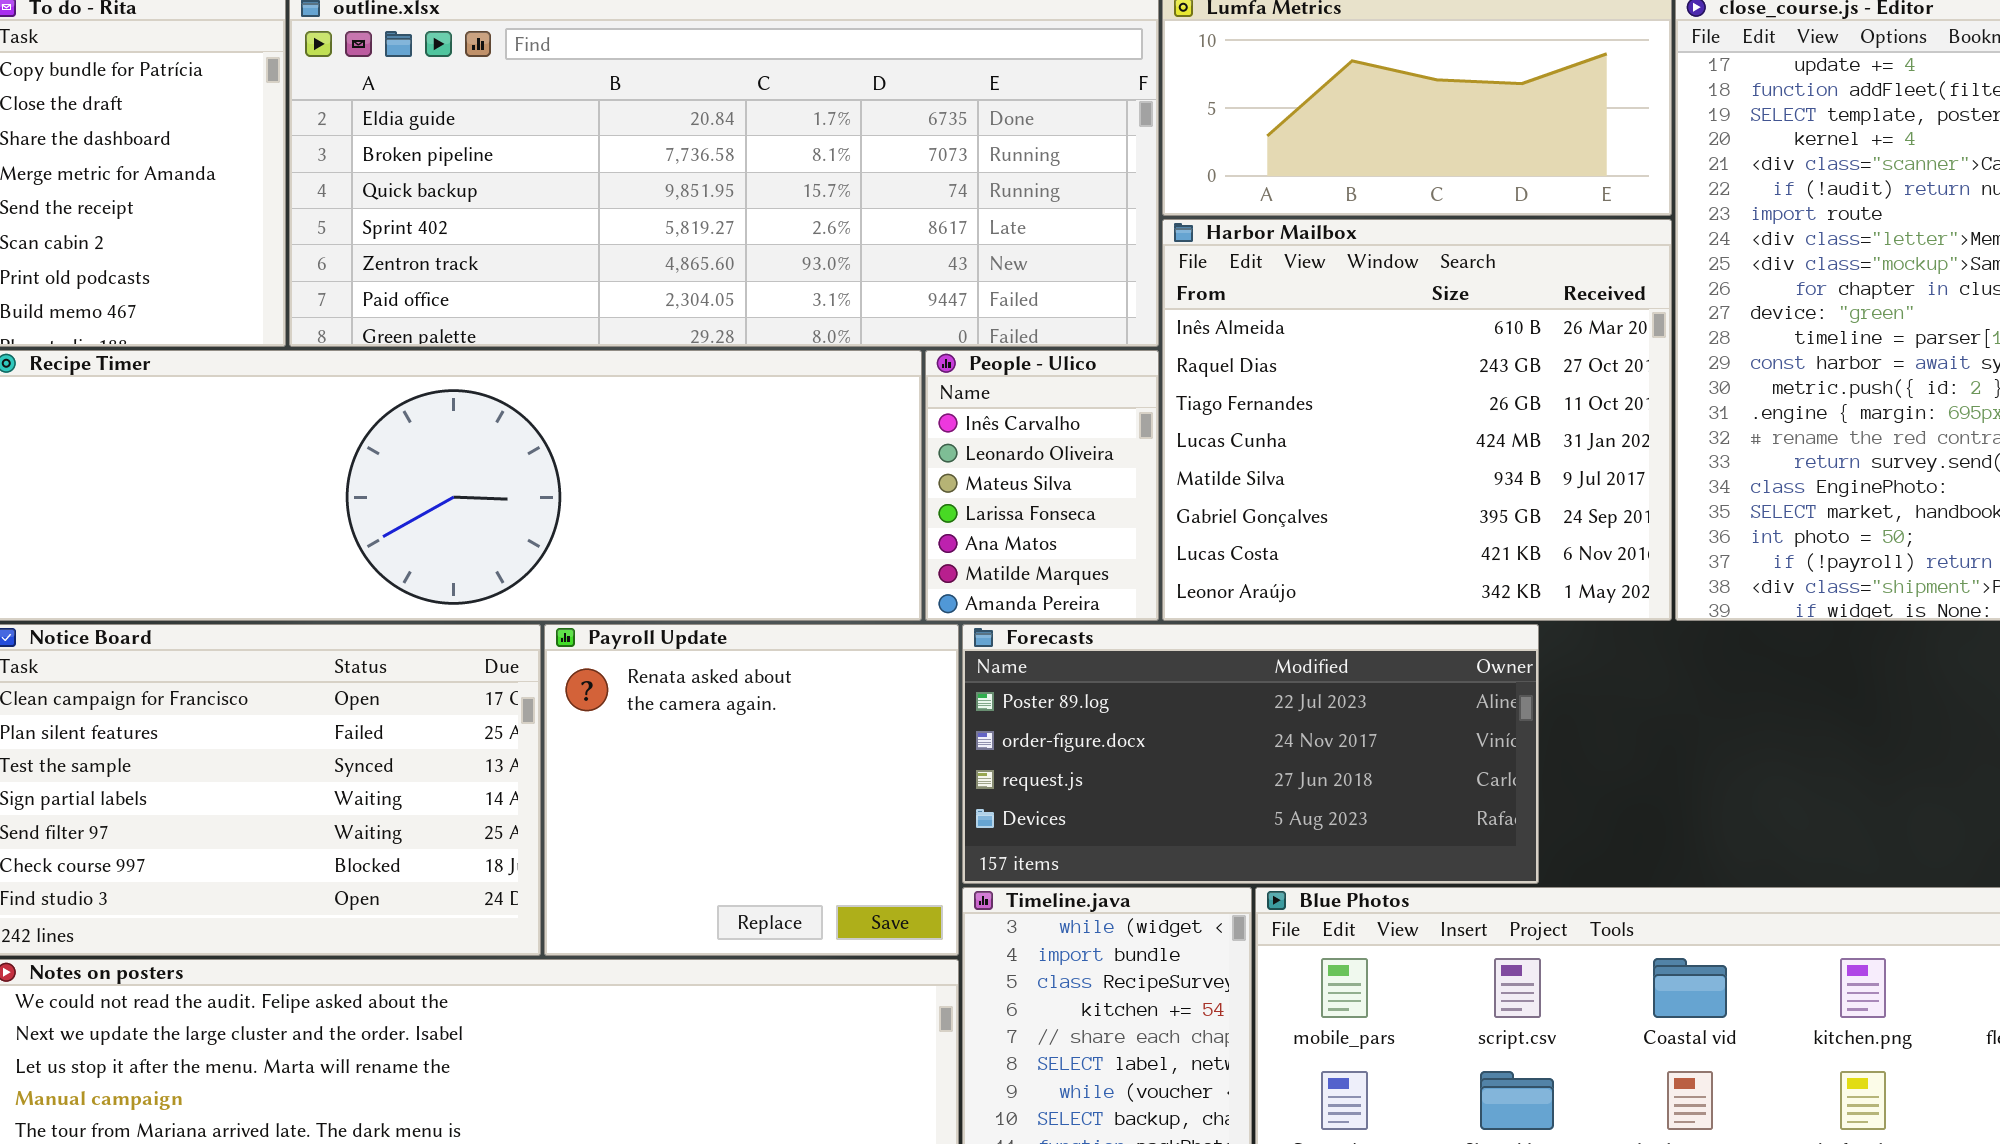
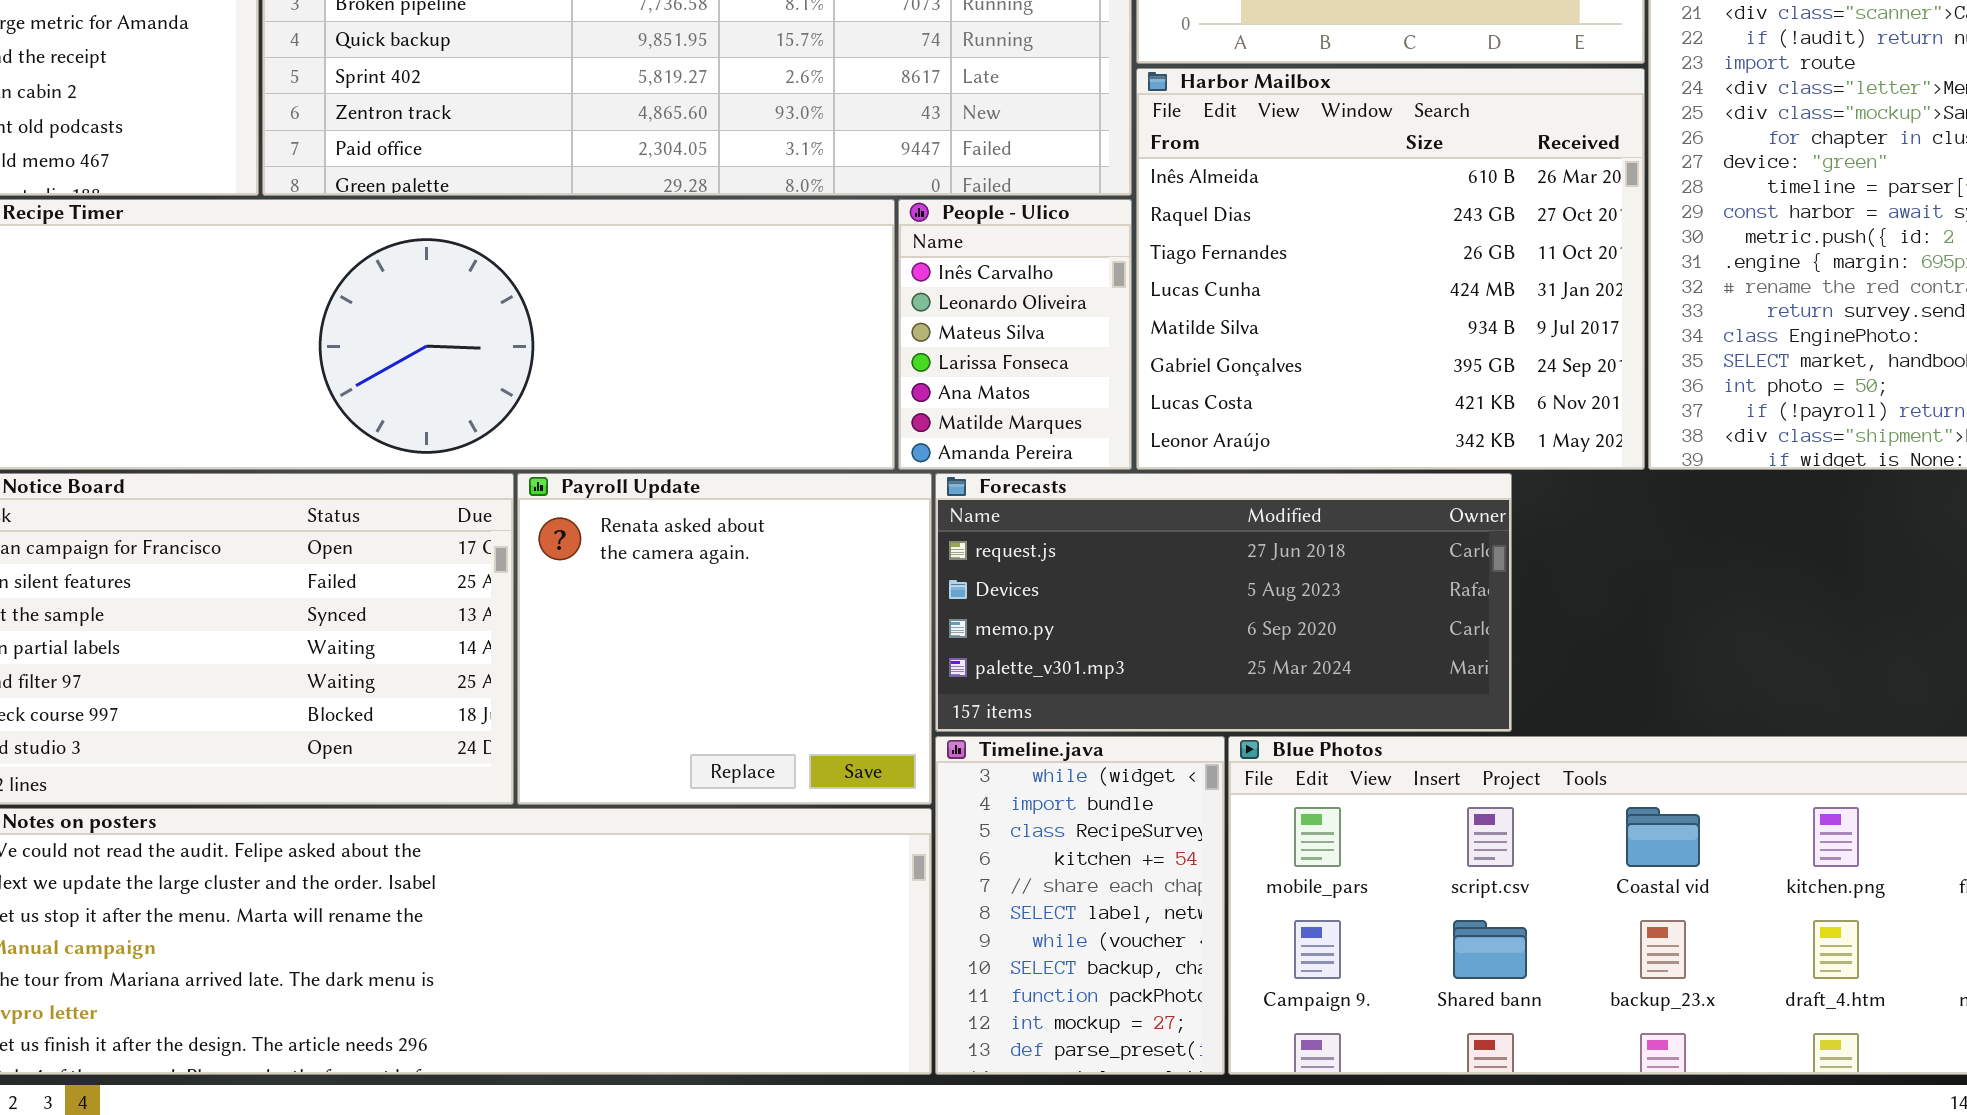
Forecasts: [962,624,1539,884] -> [935,473,1512,732], scrolled down 2 rows

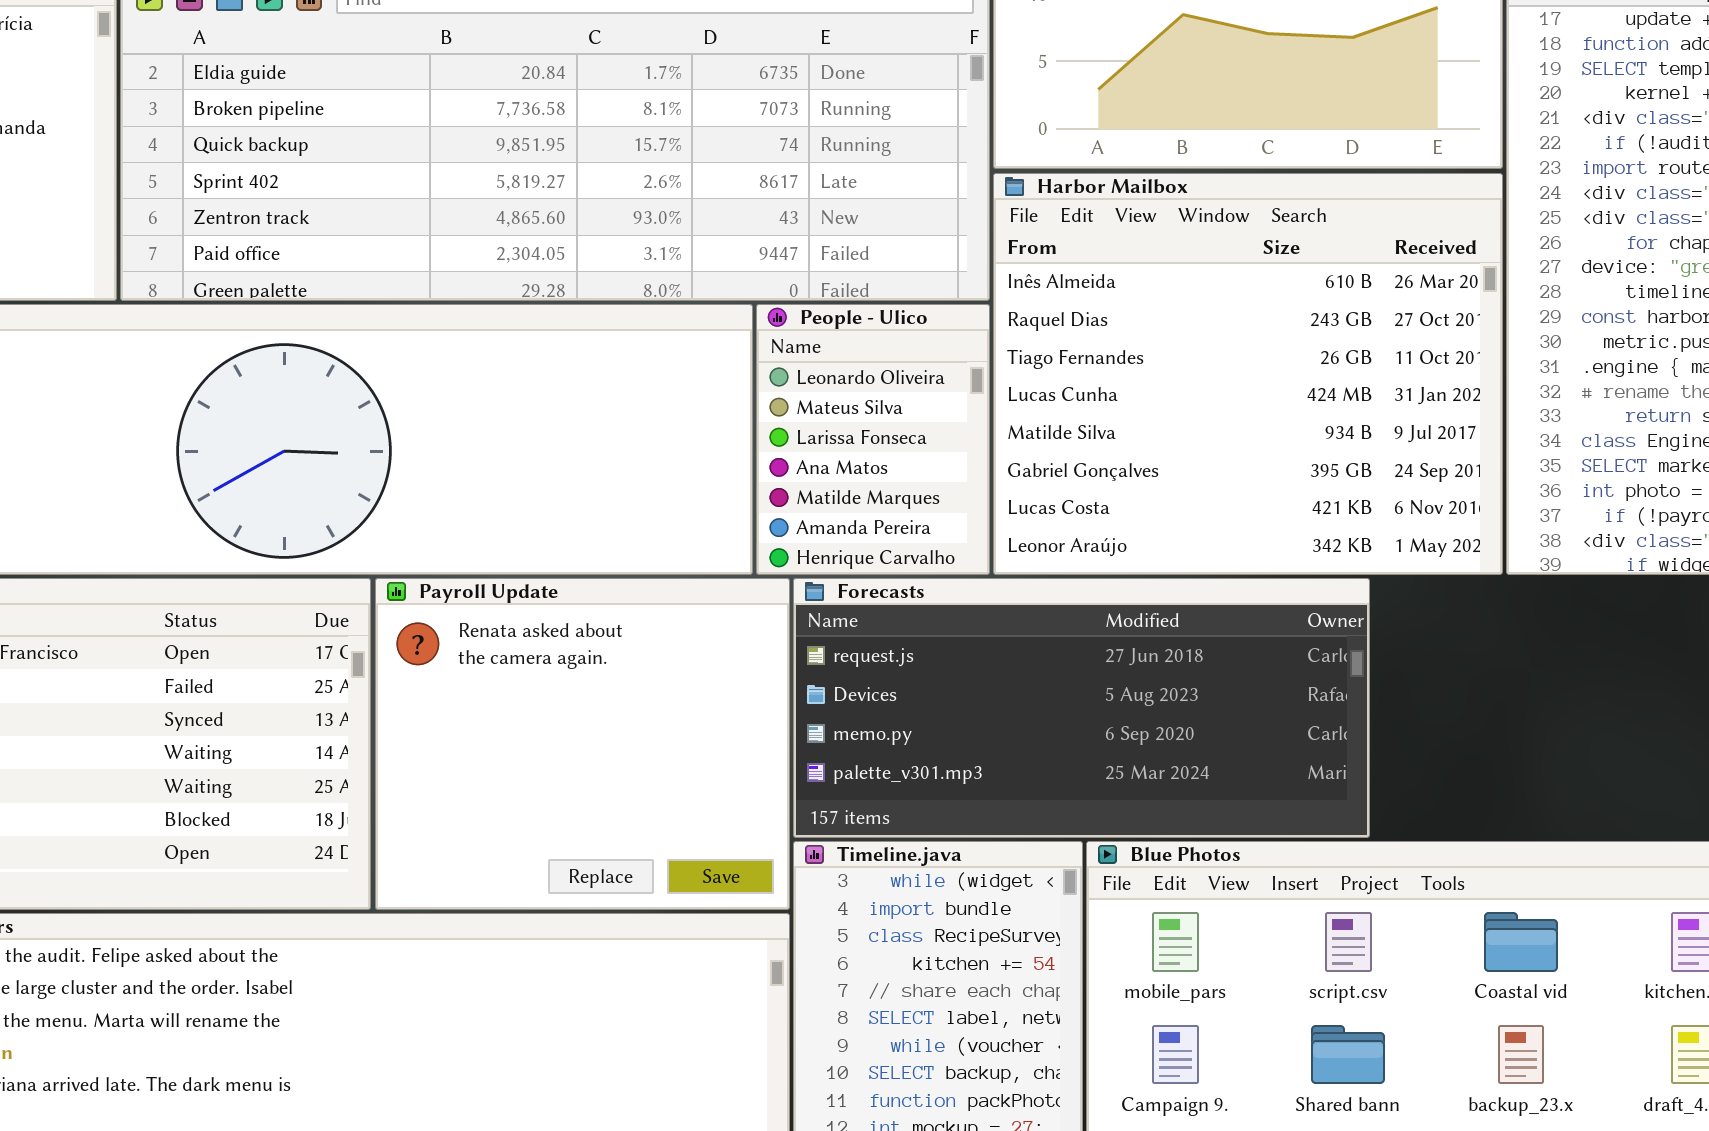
People - Ulico: [898,199,1132,470] -> [756,304,990,575], scrolled down 1 row

